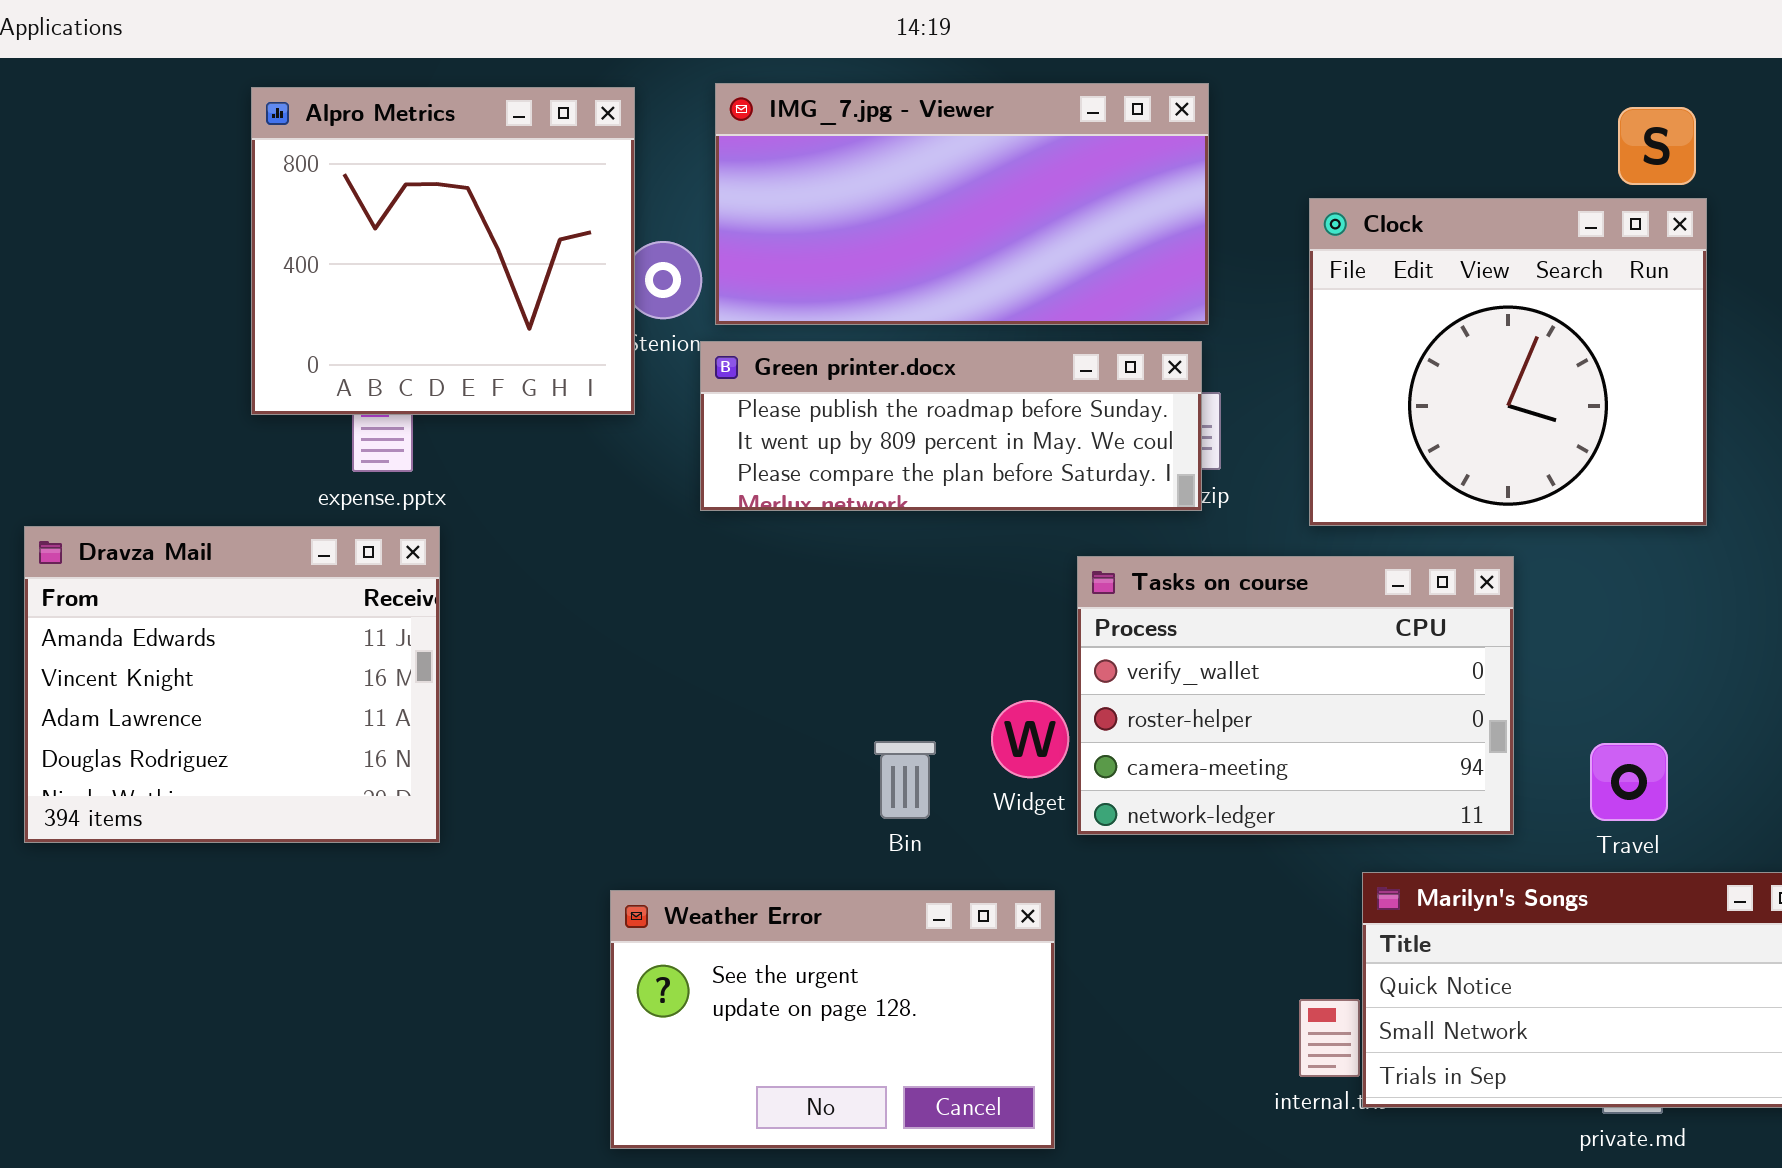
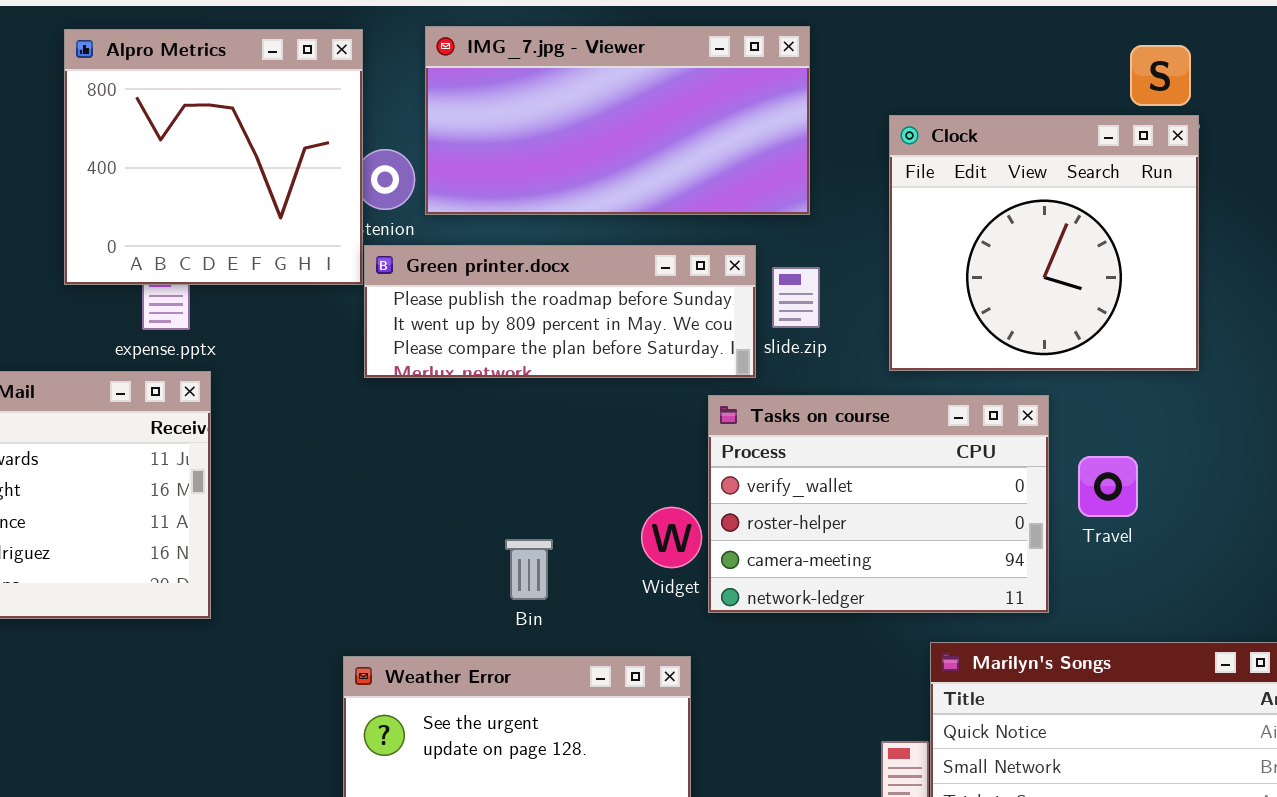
Green printer.docx: [700,341,1202,511] -> [364,245,756,378], moved
Bin: [874,741,936,819] -> [505,539,553,600], moved
Travel: [1590,743,1668,821] -> [1078,456,1138,517], moved

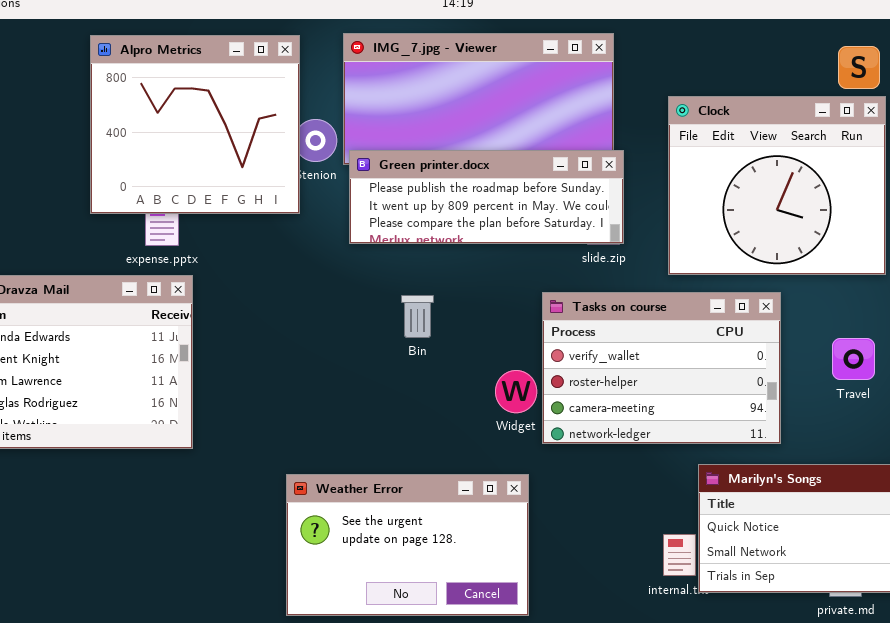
Green printer.docx: [364,245,756,378] -> [349,150,624,244], moved
Travel: [1078,456,1138,517] -> [832,338,875,380], moved
Bin: [505,539,553,600] -> [401,295,434,338], moved

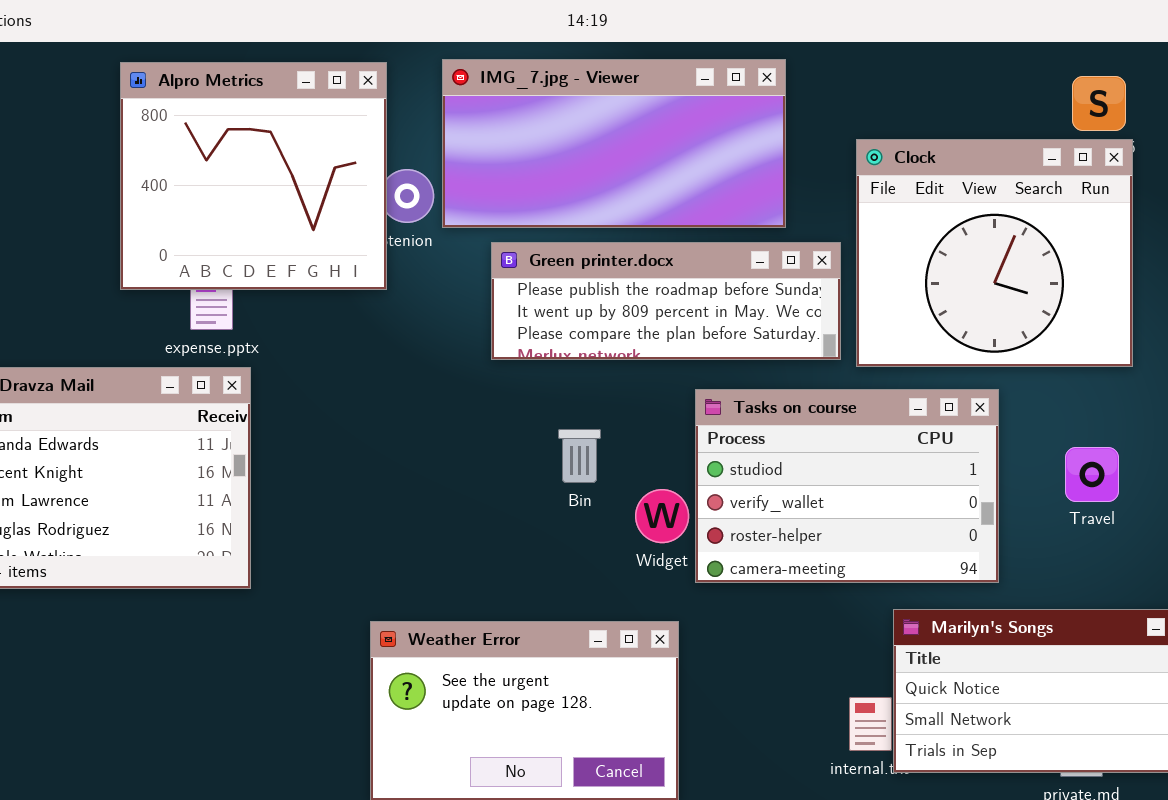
Green printer.docx: [349,150,624,244] -> [491,242,841,360], moved
Tasks on course: [542,292,781,444] -> [695,389,999,583], scrolled up 1 row
Bin: [401,295,434,338] -> [558,429,601,483], moved

